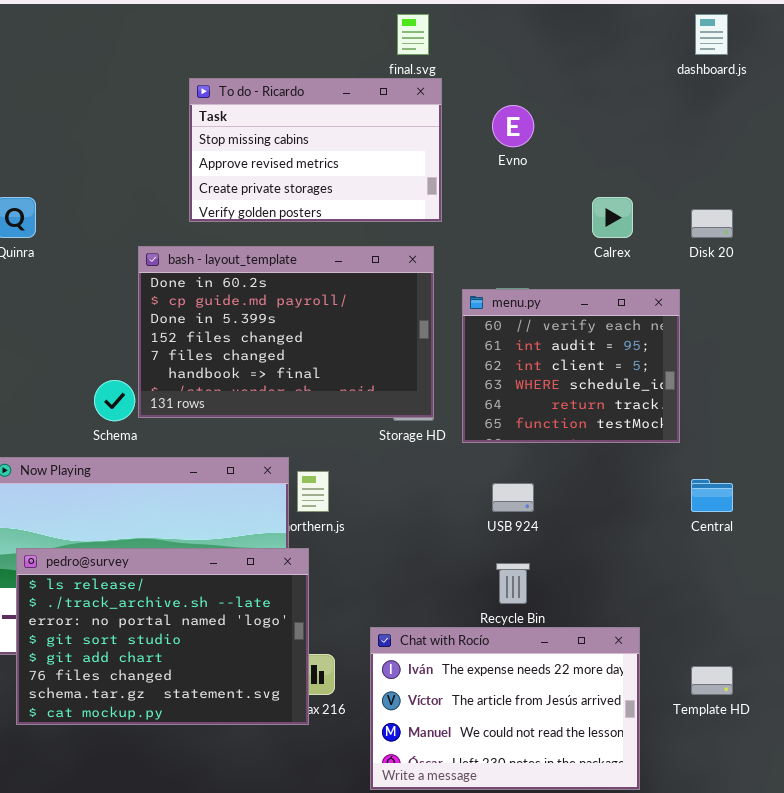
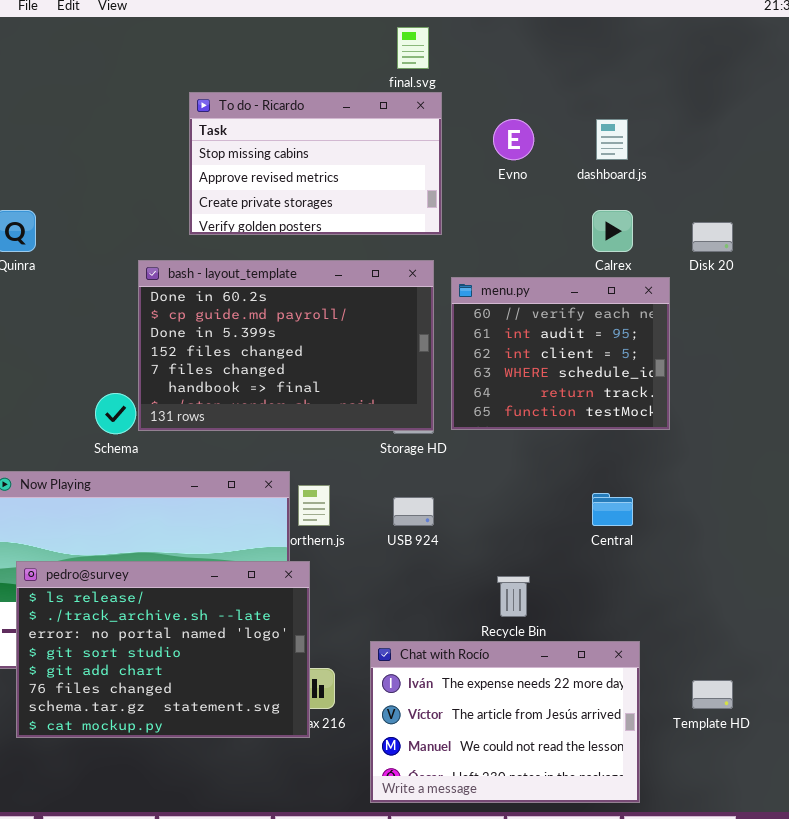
dashboard.js: [695,14,728,55] -> [596,119,628,160], moved
menu.py: [462,289,680,443] -> [451,277,670,430], moved
Central: [691,479,733,512] -> [592,493,633,526], moved
USB 924: [492,483,534,512] -> [393,497,434,526], moved

